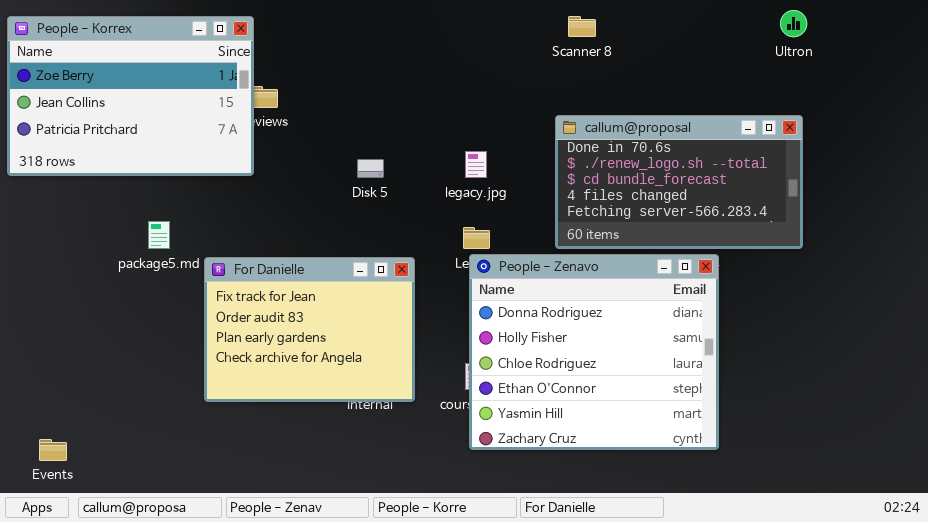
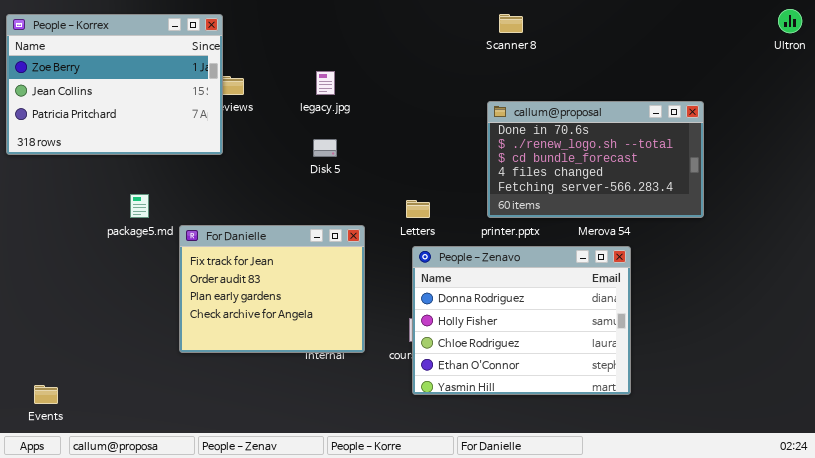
Ultron: [780,10,807,37] -> [778,9,802,33], moved
legacy.jpg: [465,151,487,178] -> [316,71,335,95], moved
People - Zenavo: [469,254,719,450] -> [412,246,631,395], resized

